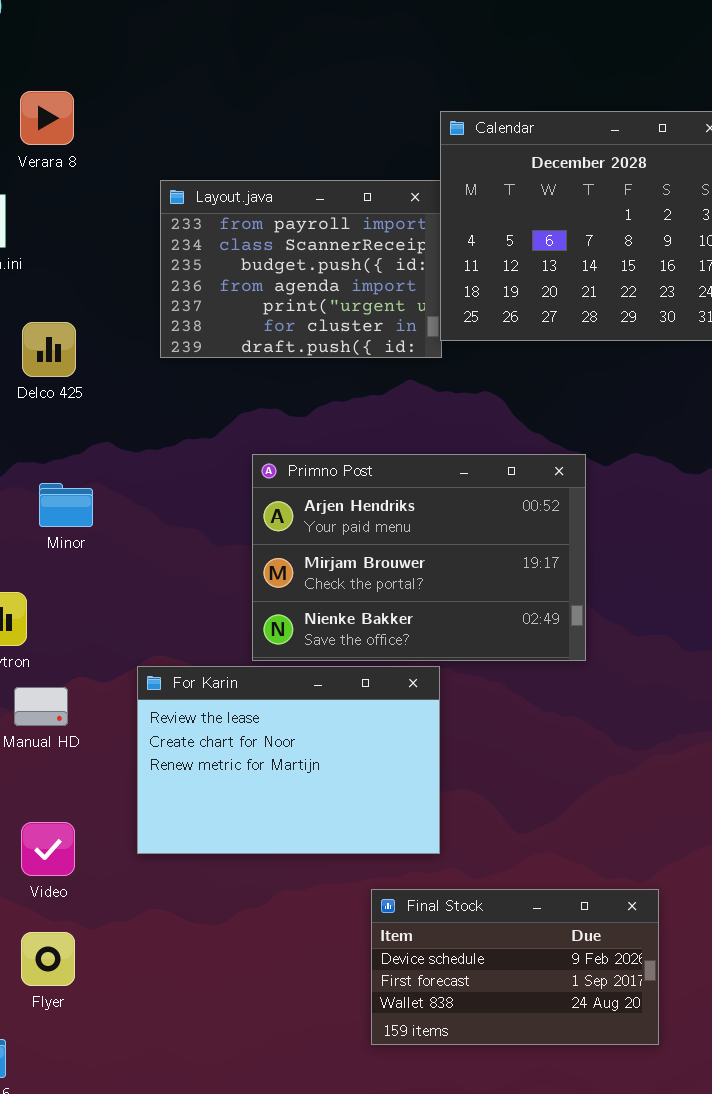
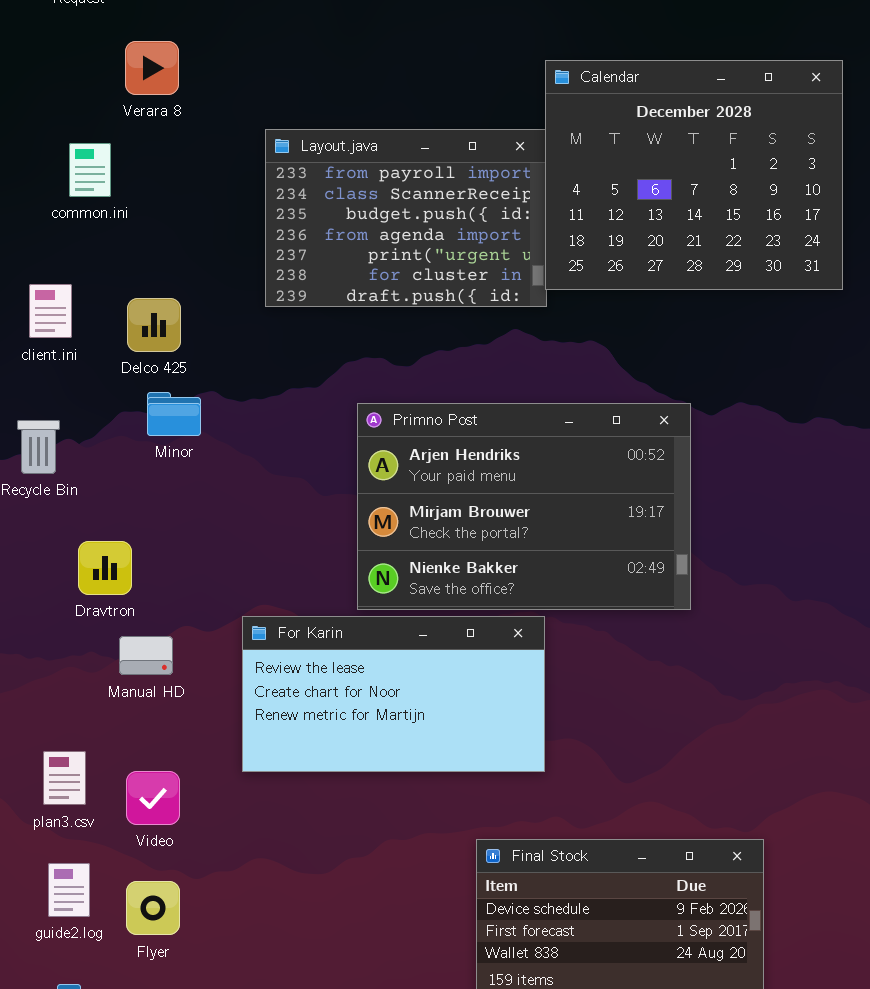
Delco 425: [22,322,76,377] -> [127,298,181,352], moved
Minor: [39,483,93,527] -> [147,392,201,436], moved
For Karin: [137,666,440,854] -> [242,616,545,772], resized

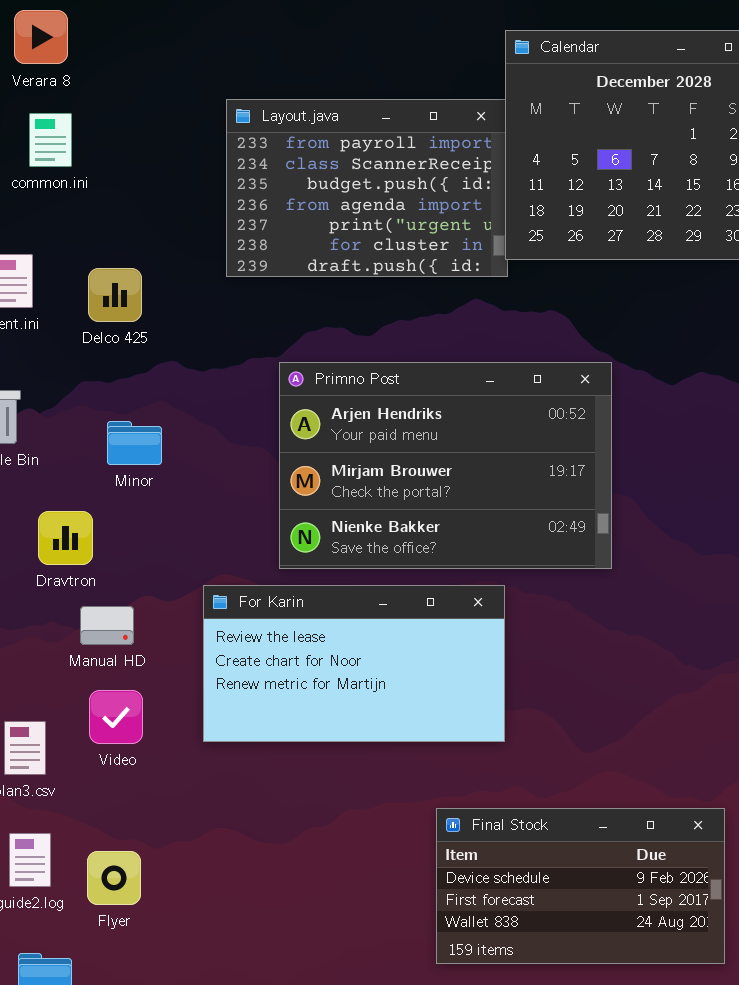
Verara 8: [125,41,179,95] -> [14,10,68,64], moved
Minor: [147,392,201,436] -> [107,421,162,465], moved
Primno Post: [357,403,691,610] -> [279,362,612,569], moved
Video: [126,771,180,825] -> [89,690,143,744], moved

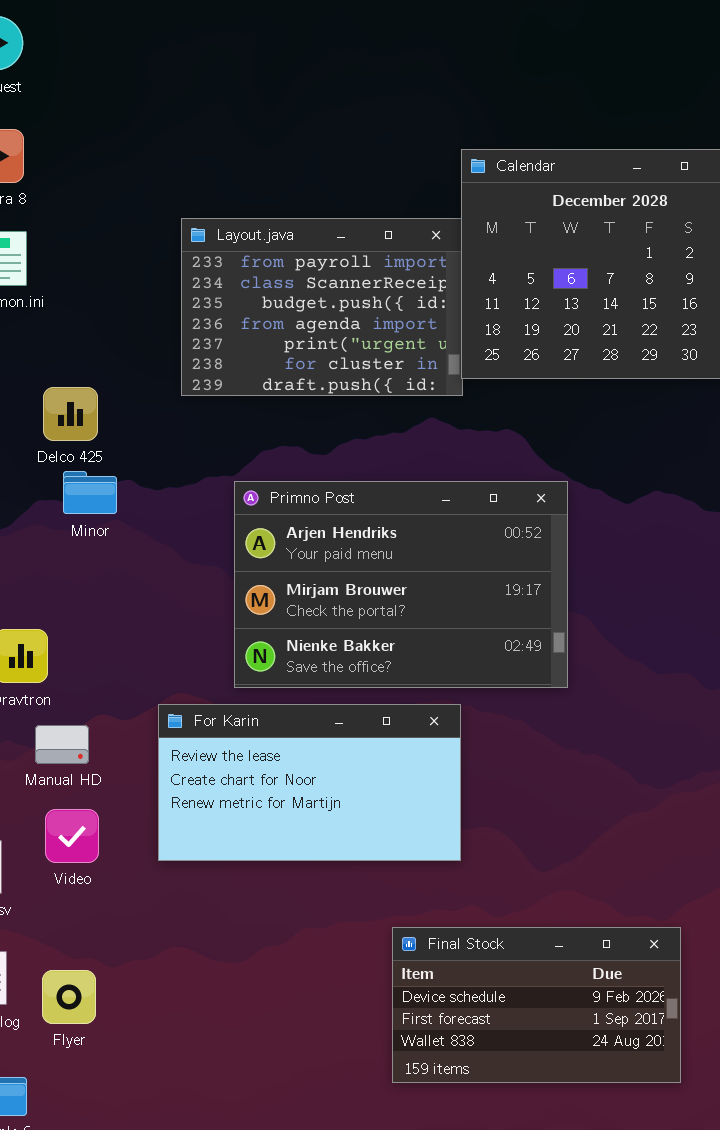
Minor: [107,421,162,465] -> [63,471,117,514], moved

